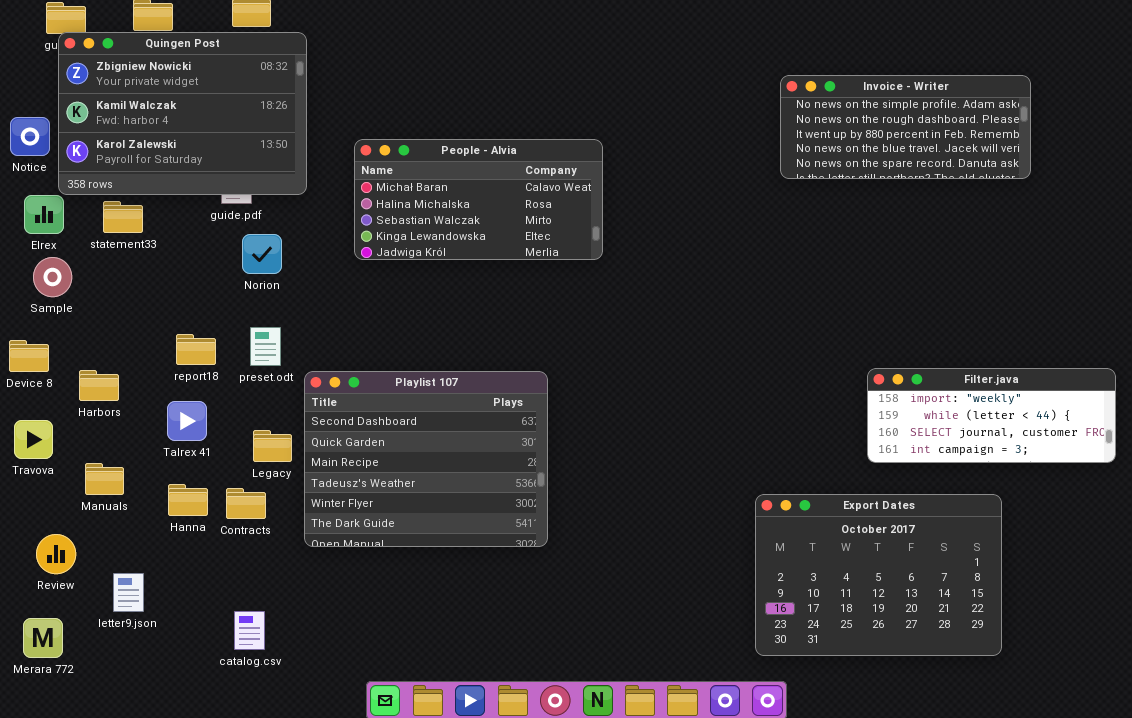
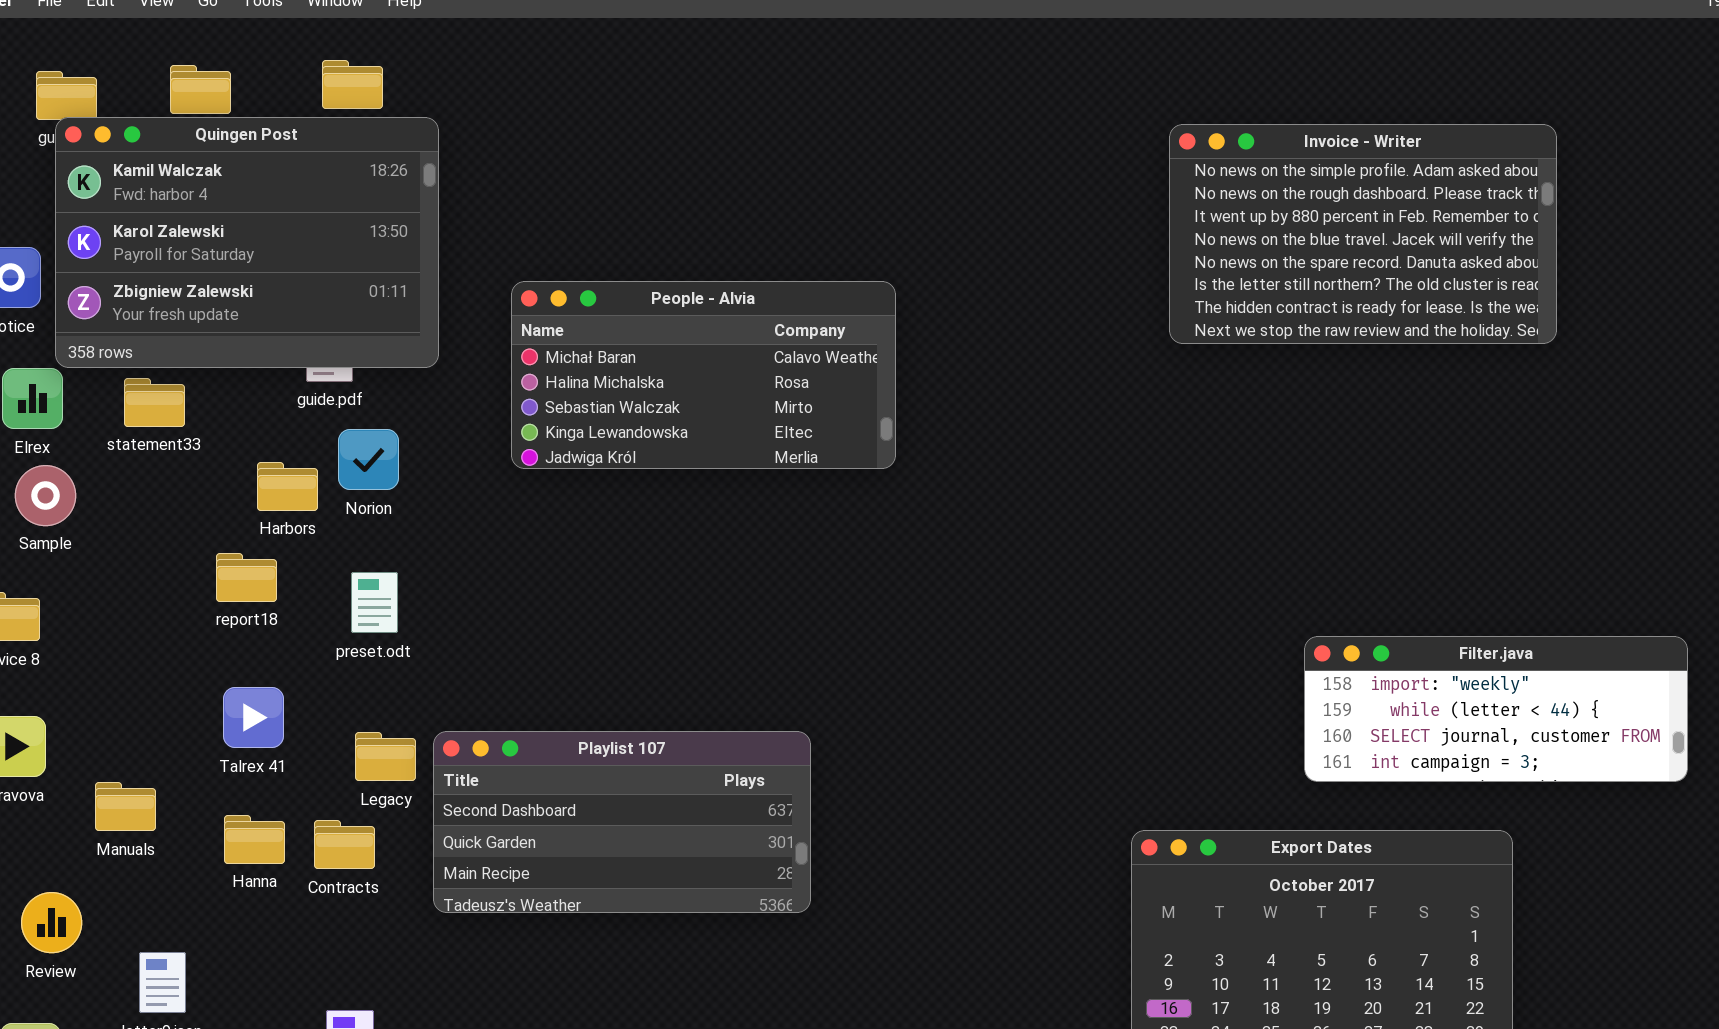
Quingen Post: [58,32,307,195] -> [55,117,439,368], scrolled down 1 row
Invoice - Writer: [780,75,1031,179] -> [1169,124,1557,344], resized
report18: [176,334,216,365] -> [216,553,277,602], moved
Harbors: [79,370,119,401] -> [257,462,318,511], moved
Playlist 107: [304,371,548,547] -> [433,731,811,913], resized

